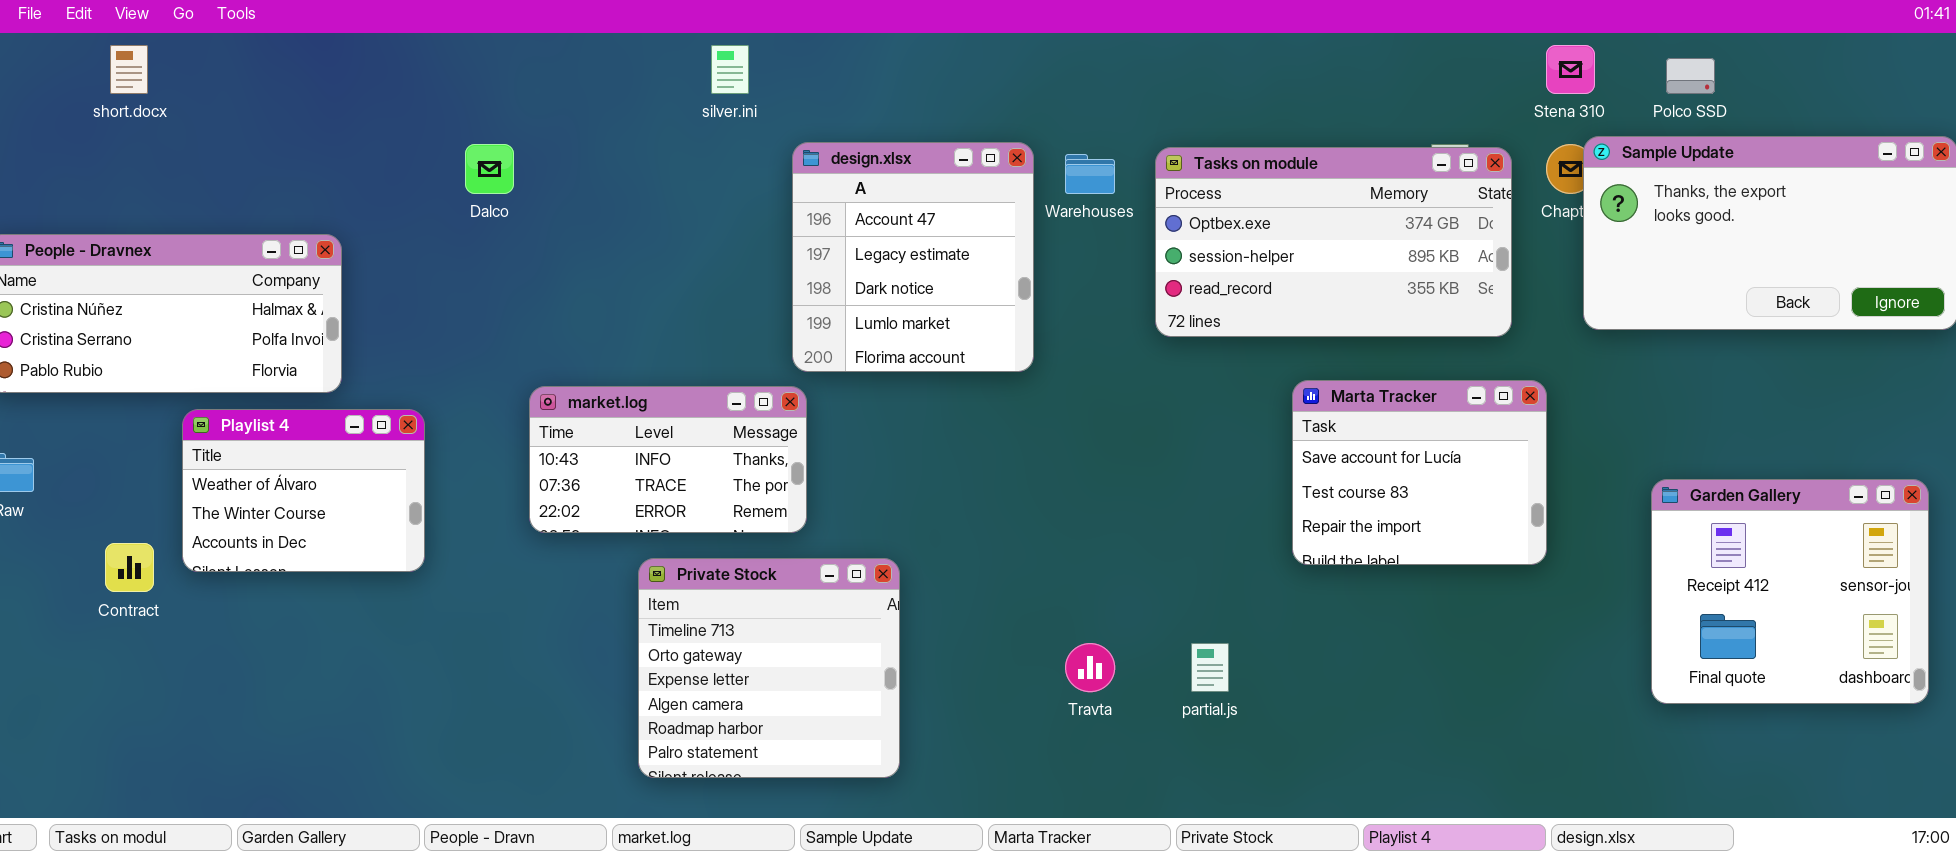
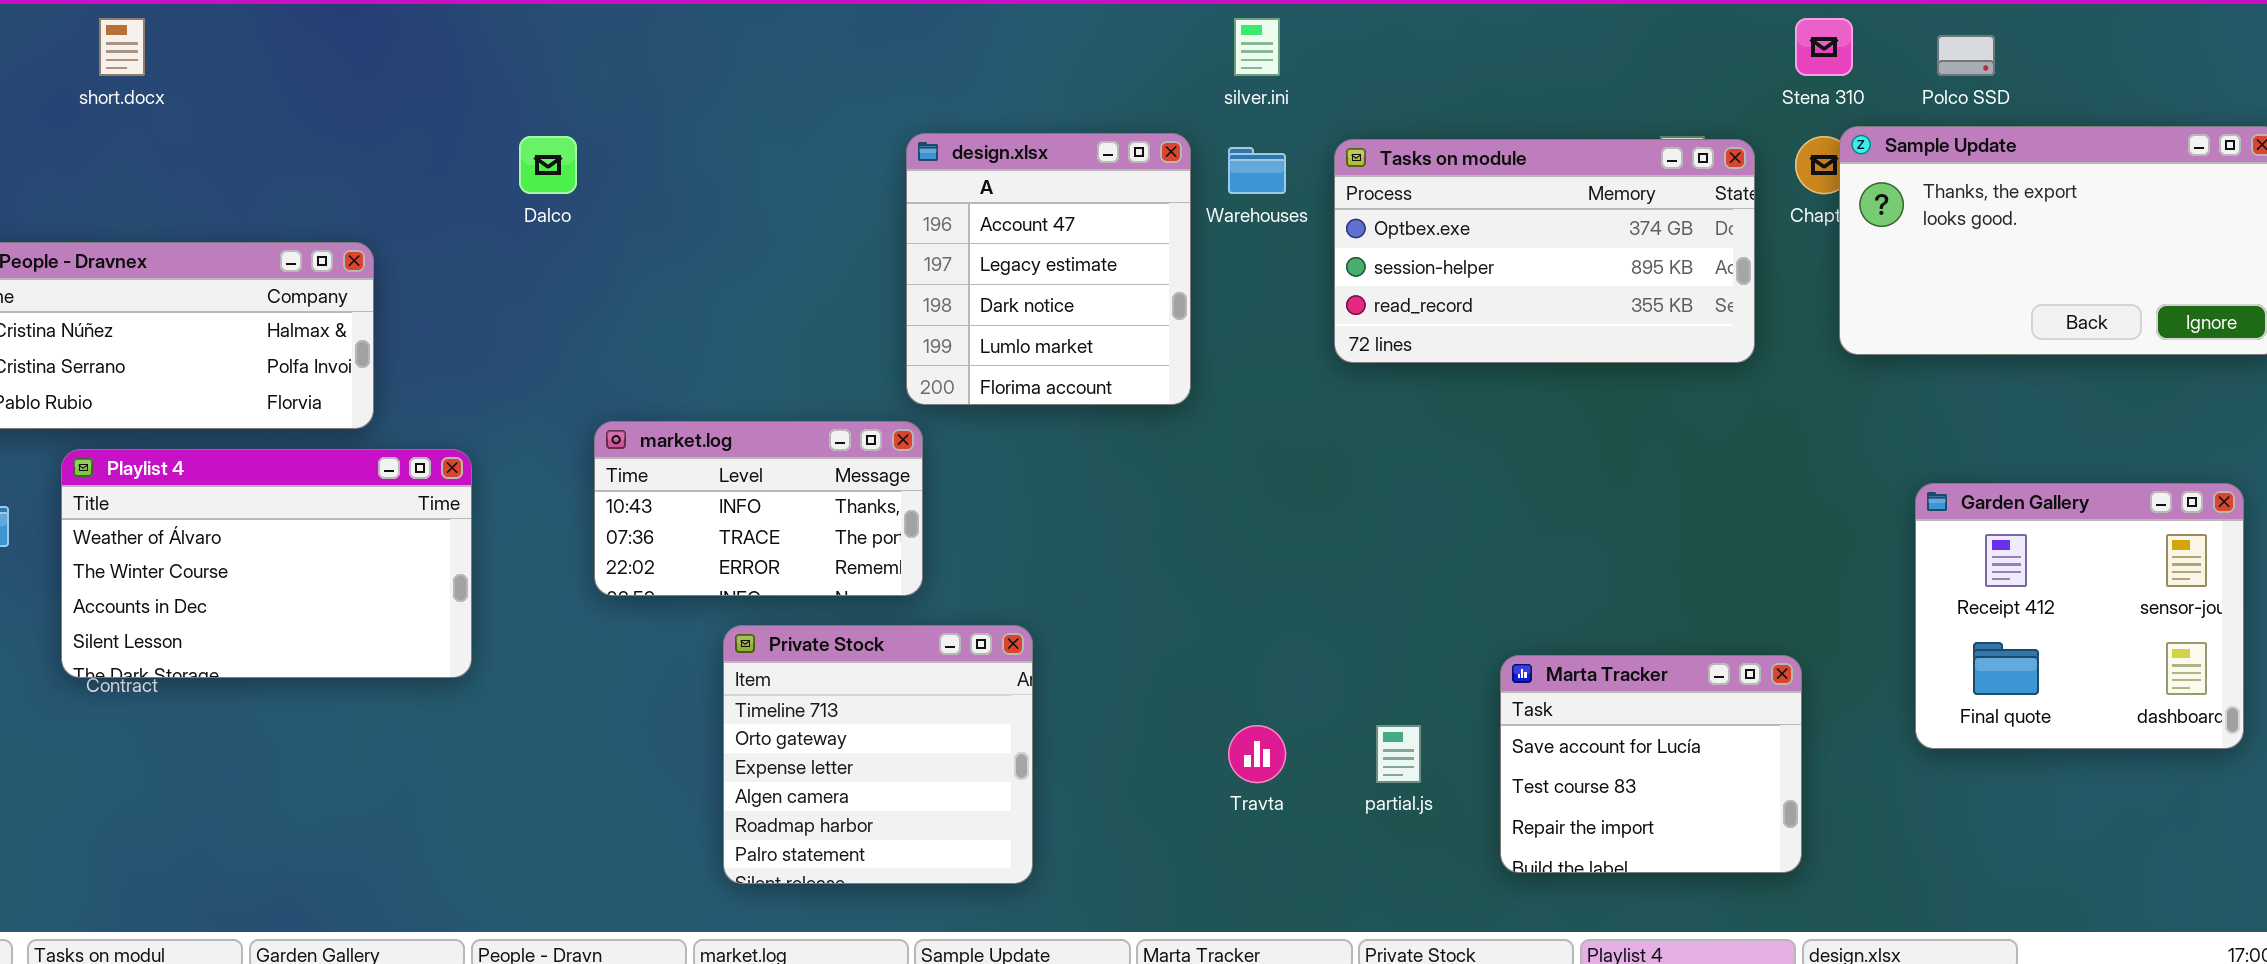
silver.ini: [711,45,749,94] -> [1234,18,1280,76], moved
Marta Tracker: [1292,380,1547,565] -> [1500,655,1802,873], moved
Playlist 4: [182,409,425,572] -> [61,449,472,678], resized
Garden Gallery: [1651,479,1929,704] -> [1915,483,2244,749], moved

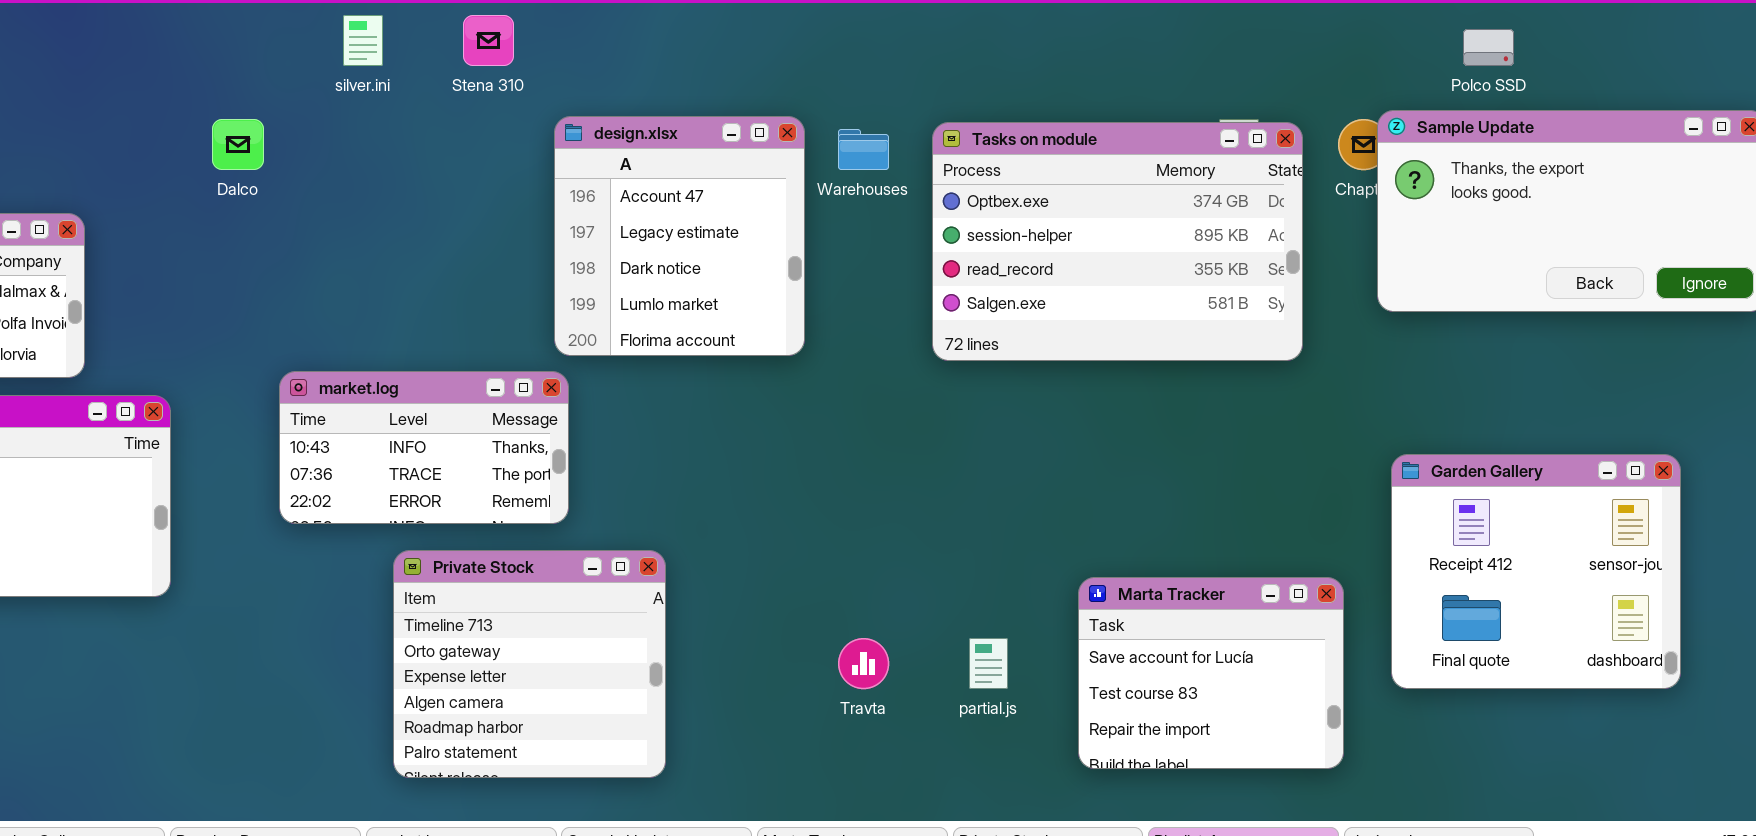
silver.ini: [1234,18,1280,76] -> [343,15,383,66], moved
Stena 310: [1795,18,1853,76] -> [463,15,514,66], moved
Tasks on module: [1334,139,1755,363] -> [932,122,1303,361], resized
Garden Gallery: [1915,483,2244,749] -> [1391,454,1681,689], moved

